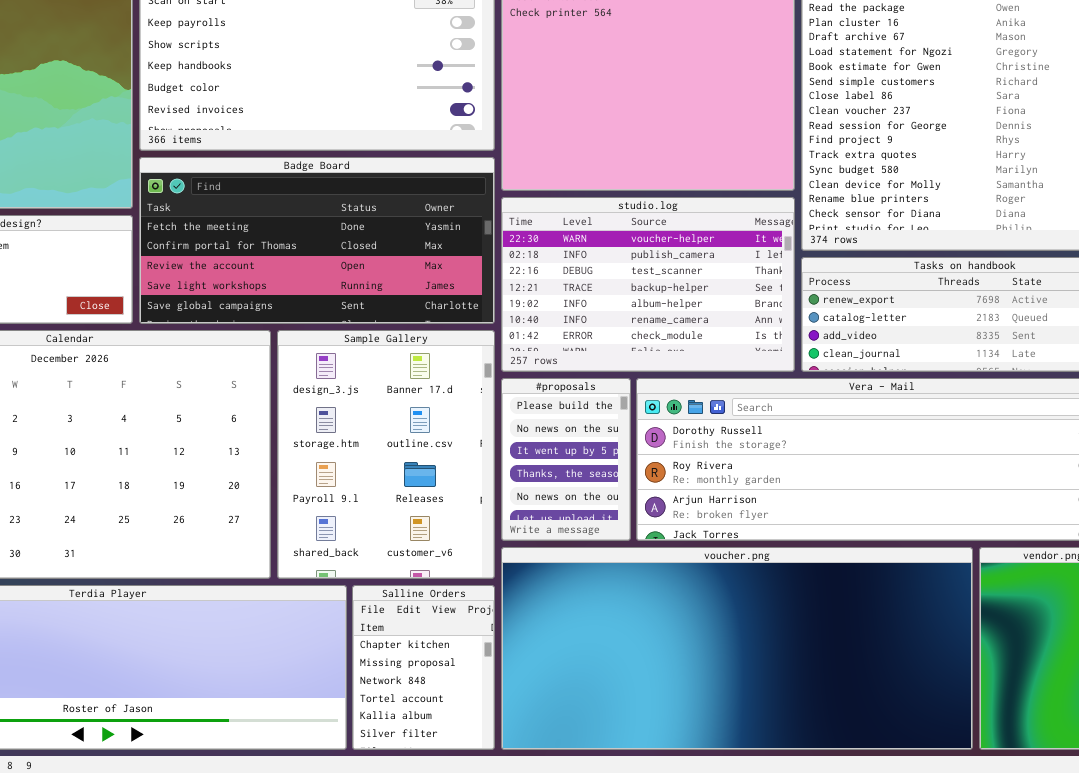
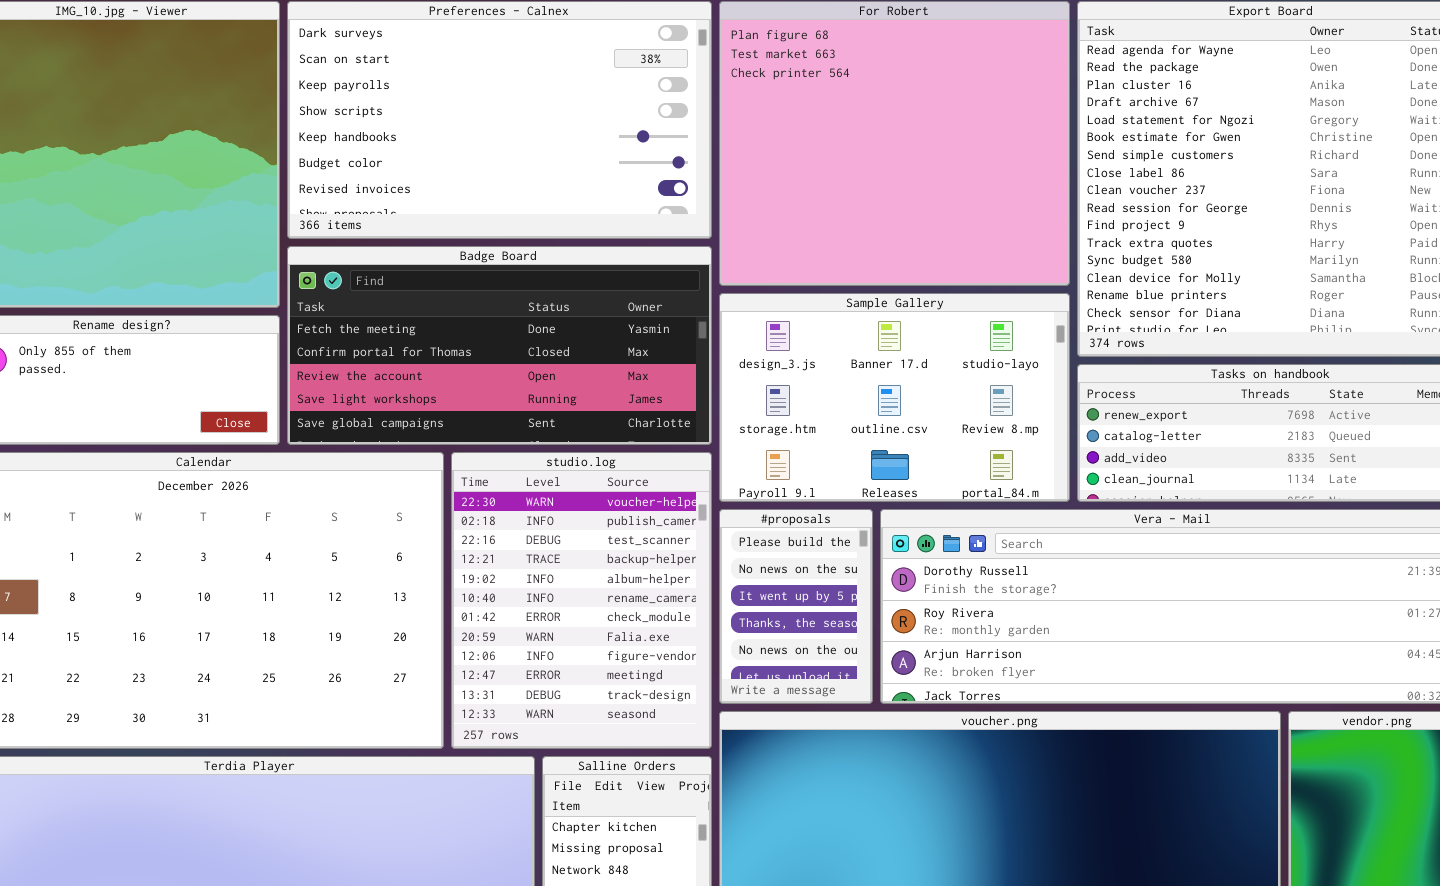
studio.log: [501,197,795,372] -> [451,452,712,749], moved, resized
Sample Gallery: [277,330,495,579] -> [719,293,1070,502], moved, resized

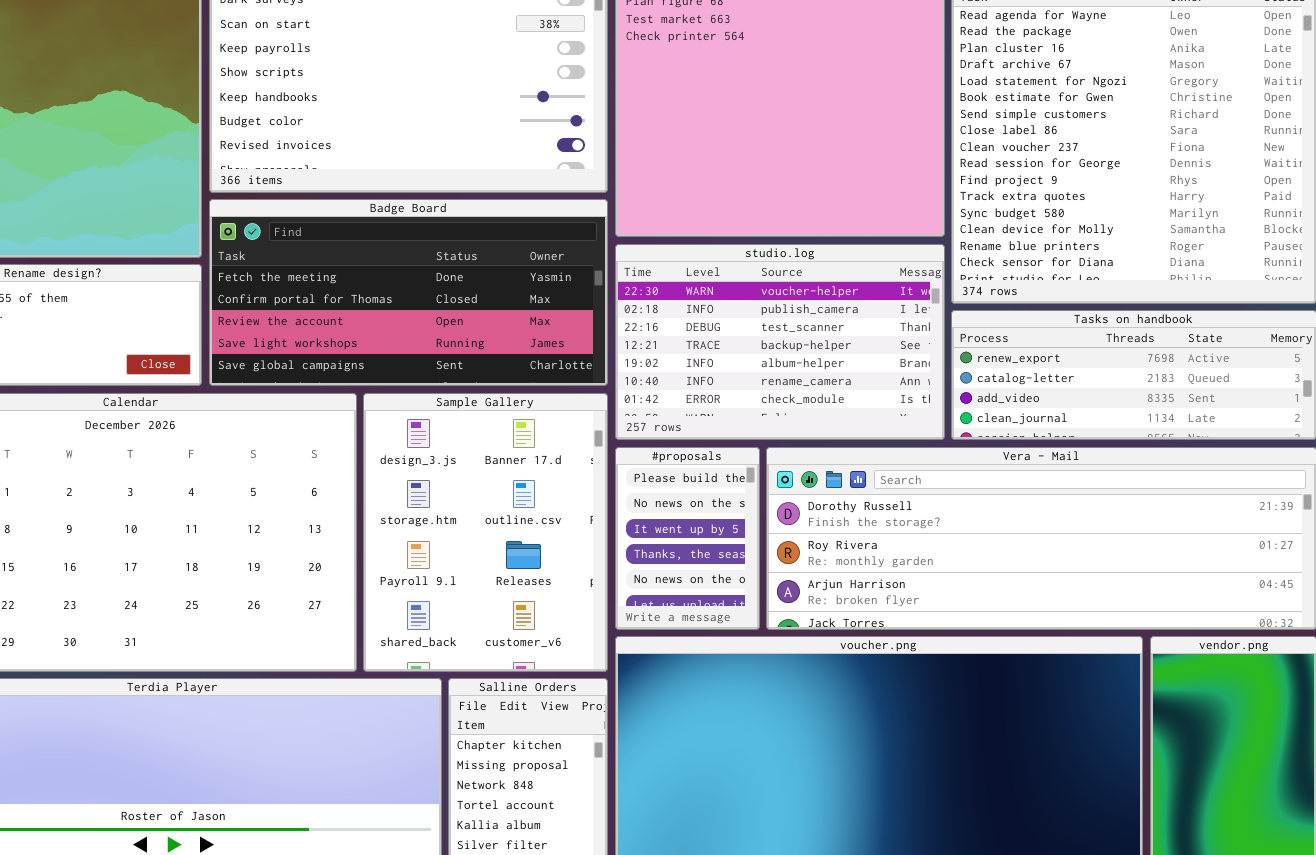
Sample Gallery: [719,293,1070,502] -> [363,393,608,672], moved, resized
studio.log: [451,452,712,749] -> [615,244,945,440], moved, resized

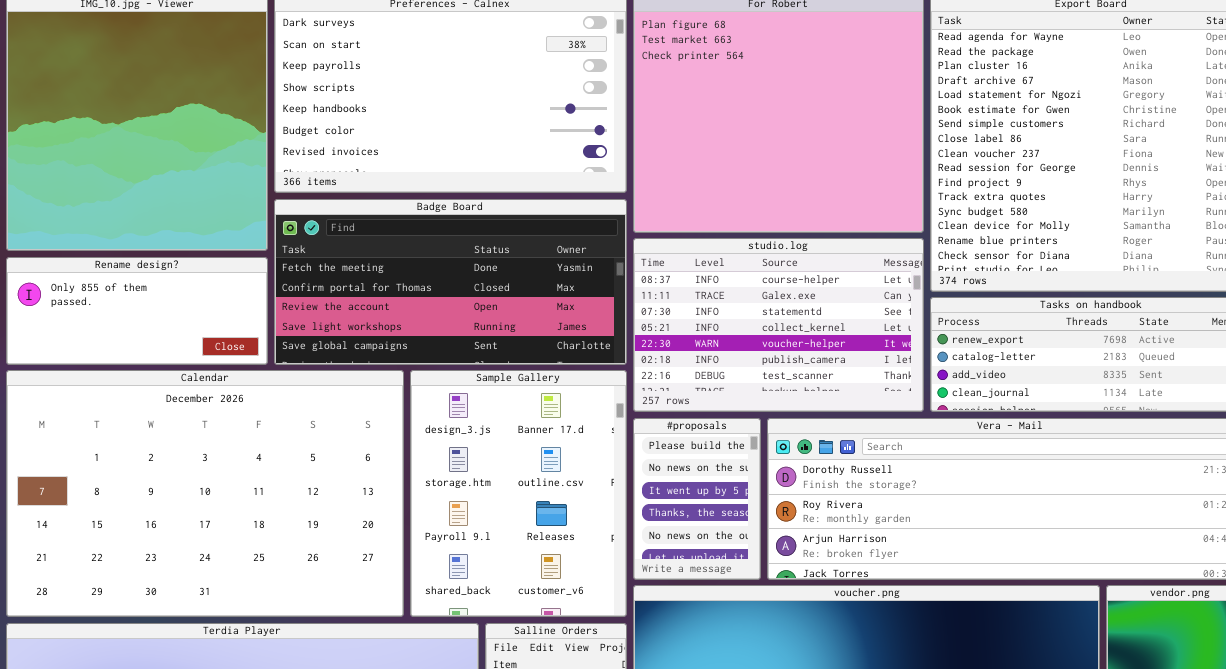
studio.log: [615,244,945,440] -> [633,238,924,412], scrolled up 4 rows

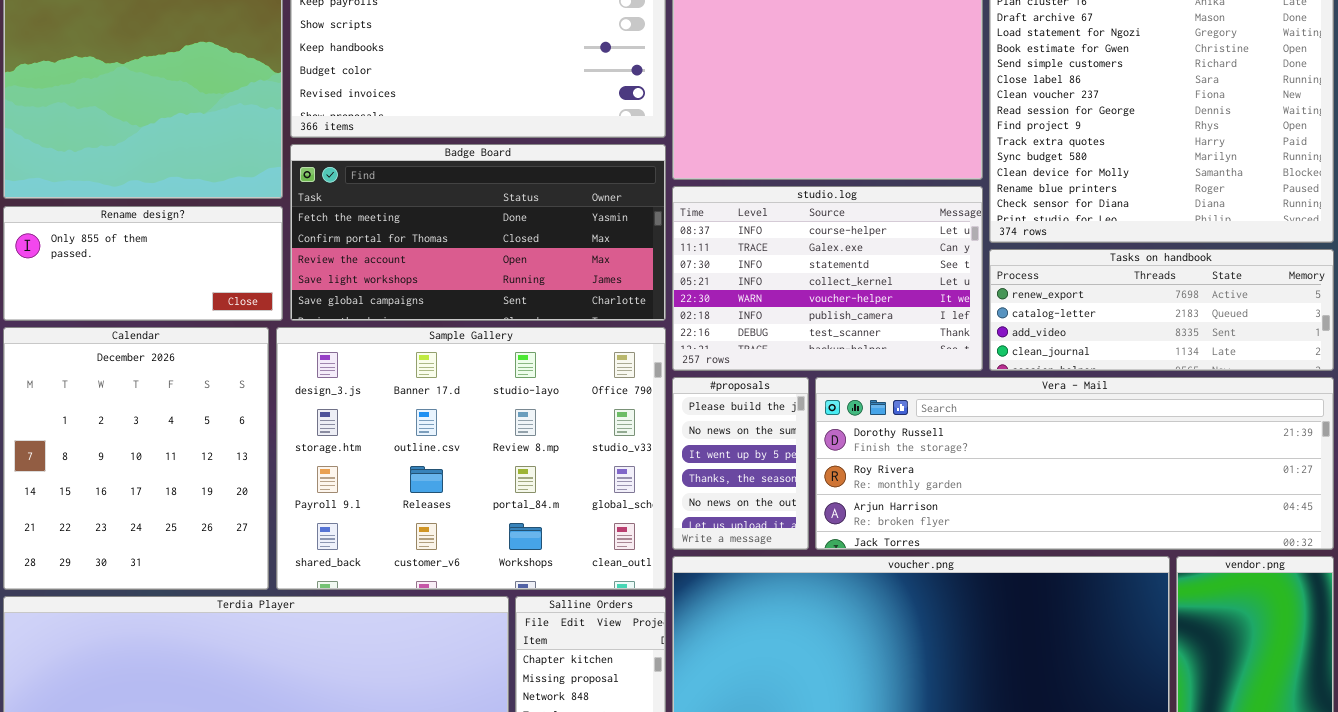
Calendar: [6,370,404,617] -> [3,327,269,590], resized
Sample Gallery: [410,370,627,617] -> [276,327,666,590], resized

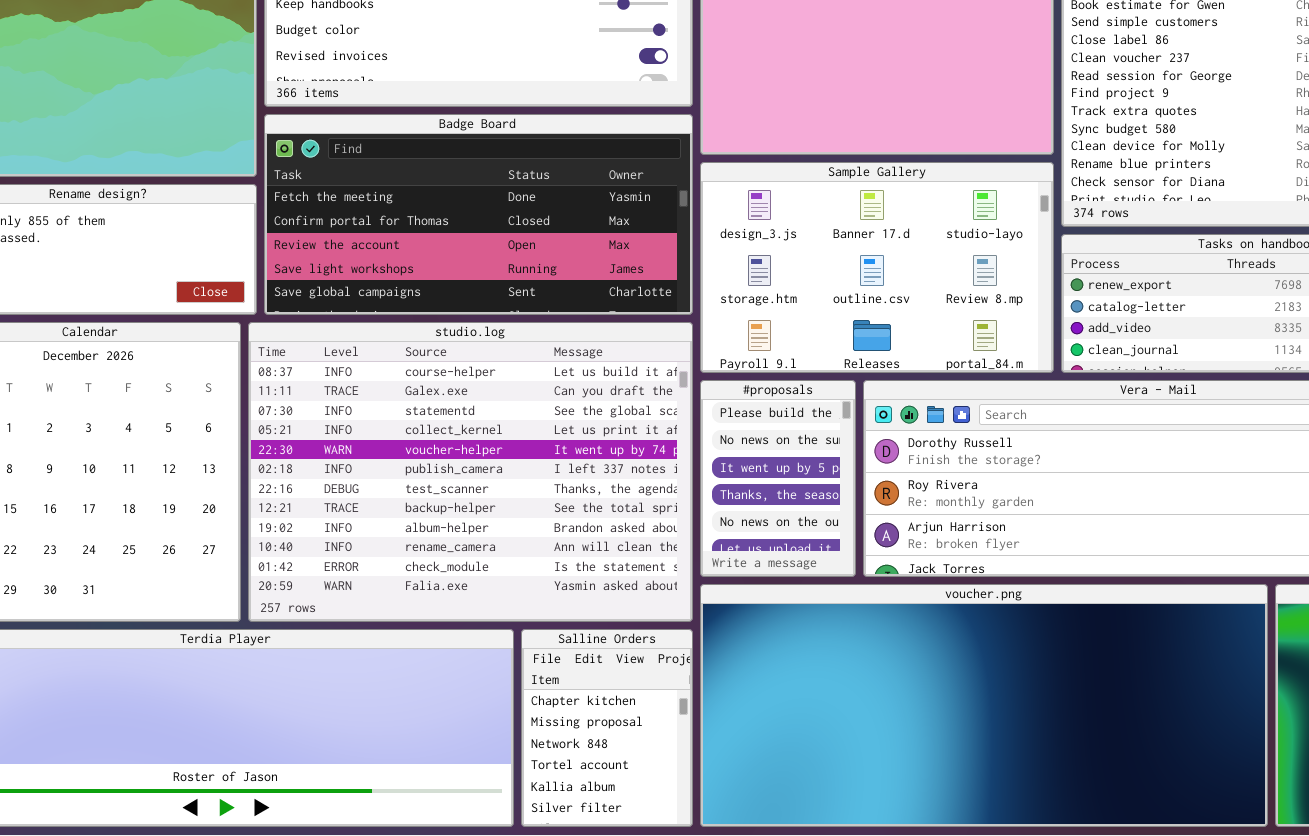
studio.log: [672,186,983,371] -> [248,322,693,622], moved, resized
Sample Gallery: [276,327,666,590] -> [700,162,1054,373], moved, resized

